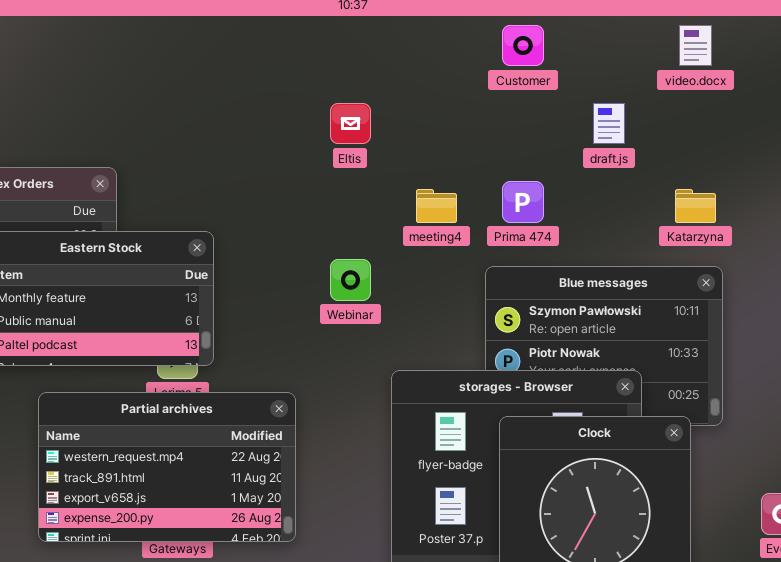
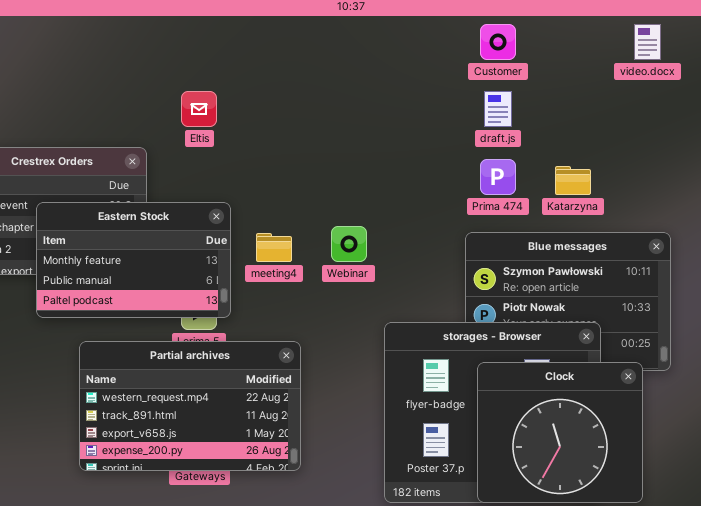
Eltis: [330,103,371,144] -> [181,91,217,127], moved
draft.js: [593,103,625,144] -> [484,91,512,127], moved
meeting4: [416,189,457,223] -> [256,233,292,262], moved
Katarzyna: [675,189,716,223] -> [555,166,591,195], moved

